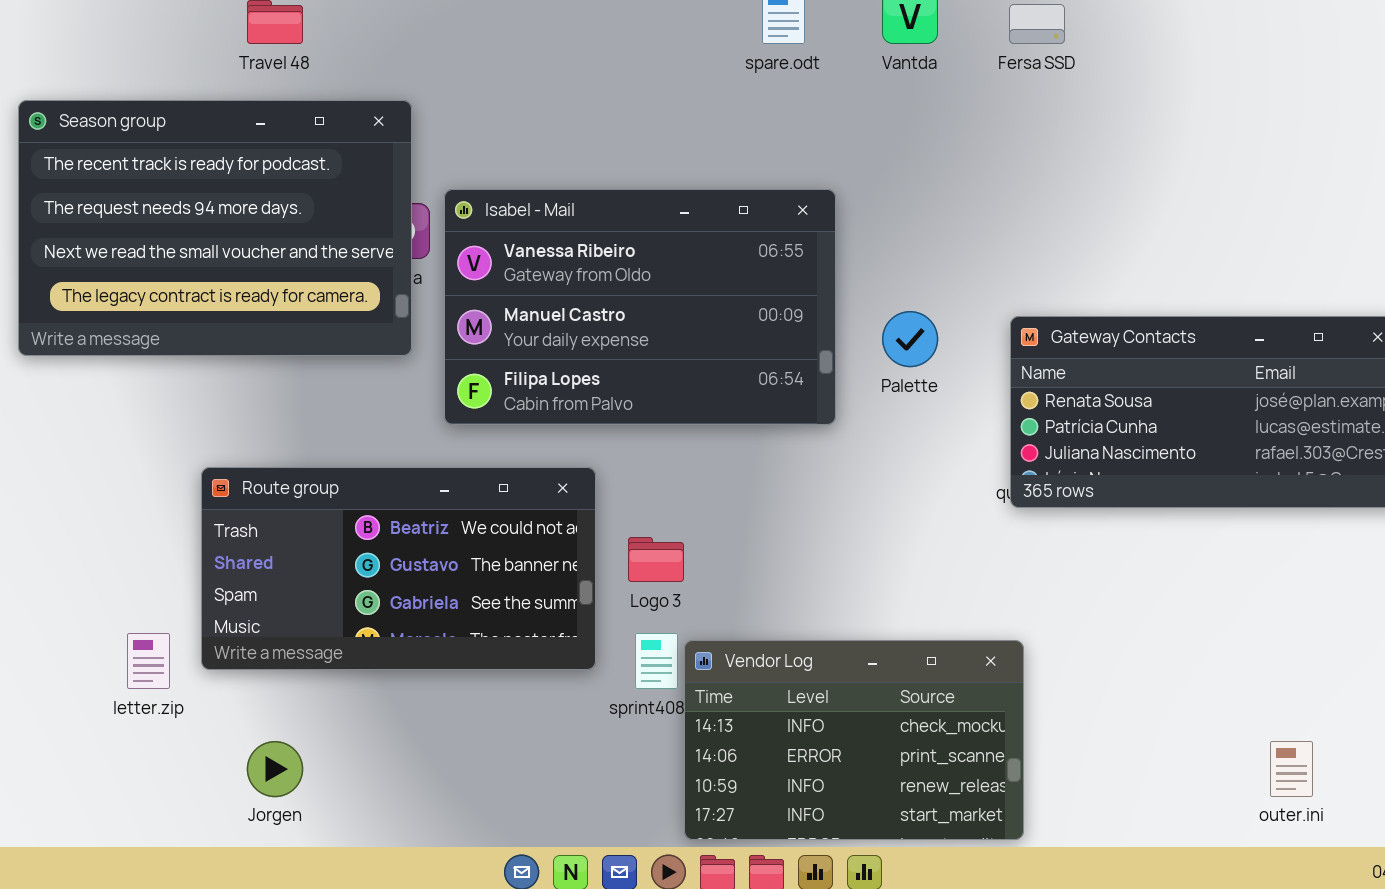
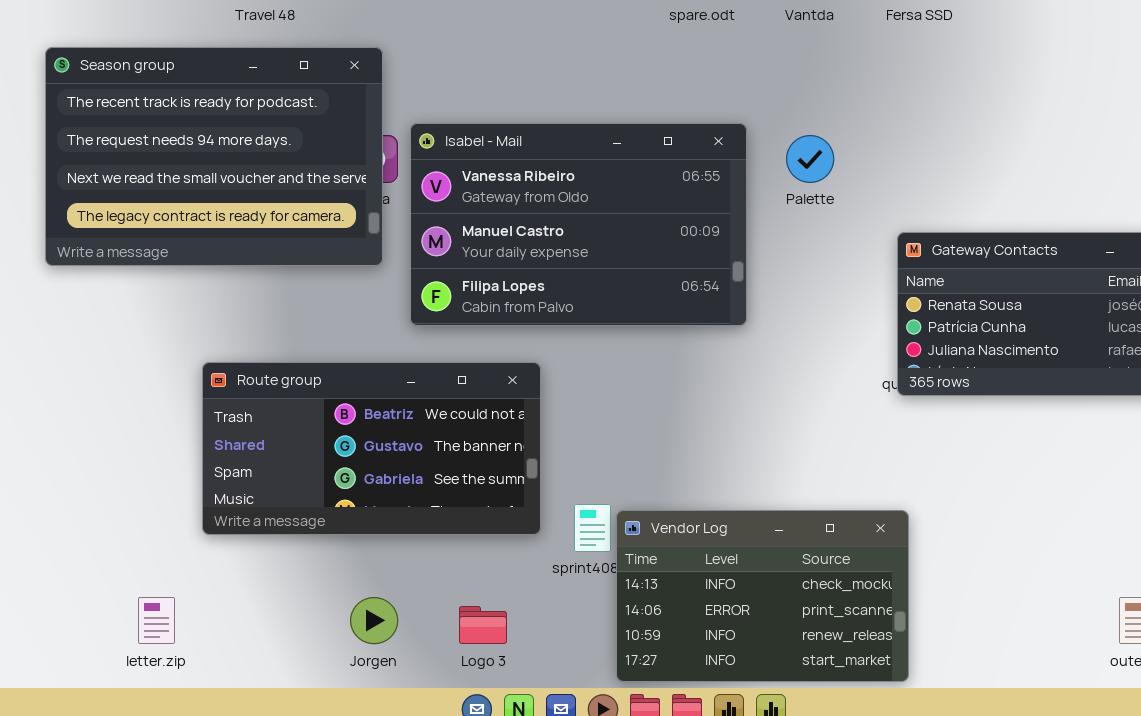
Palette: [882,311,938,367] -> [786,135,834,183], moved
Logo 3: [628,537,684,582] -> [459,606,507,644], moved
letter.zip: [127,633,170,689] -> [138,597,175,644], moved
Jorgen: [247,741,303,797] -> [350,597,398,644], moved

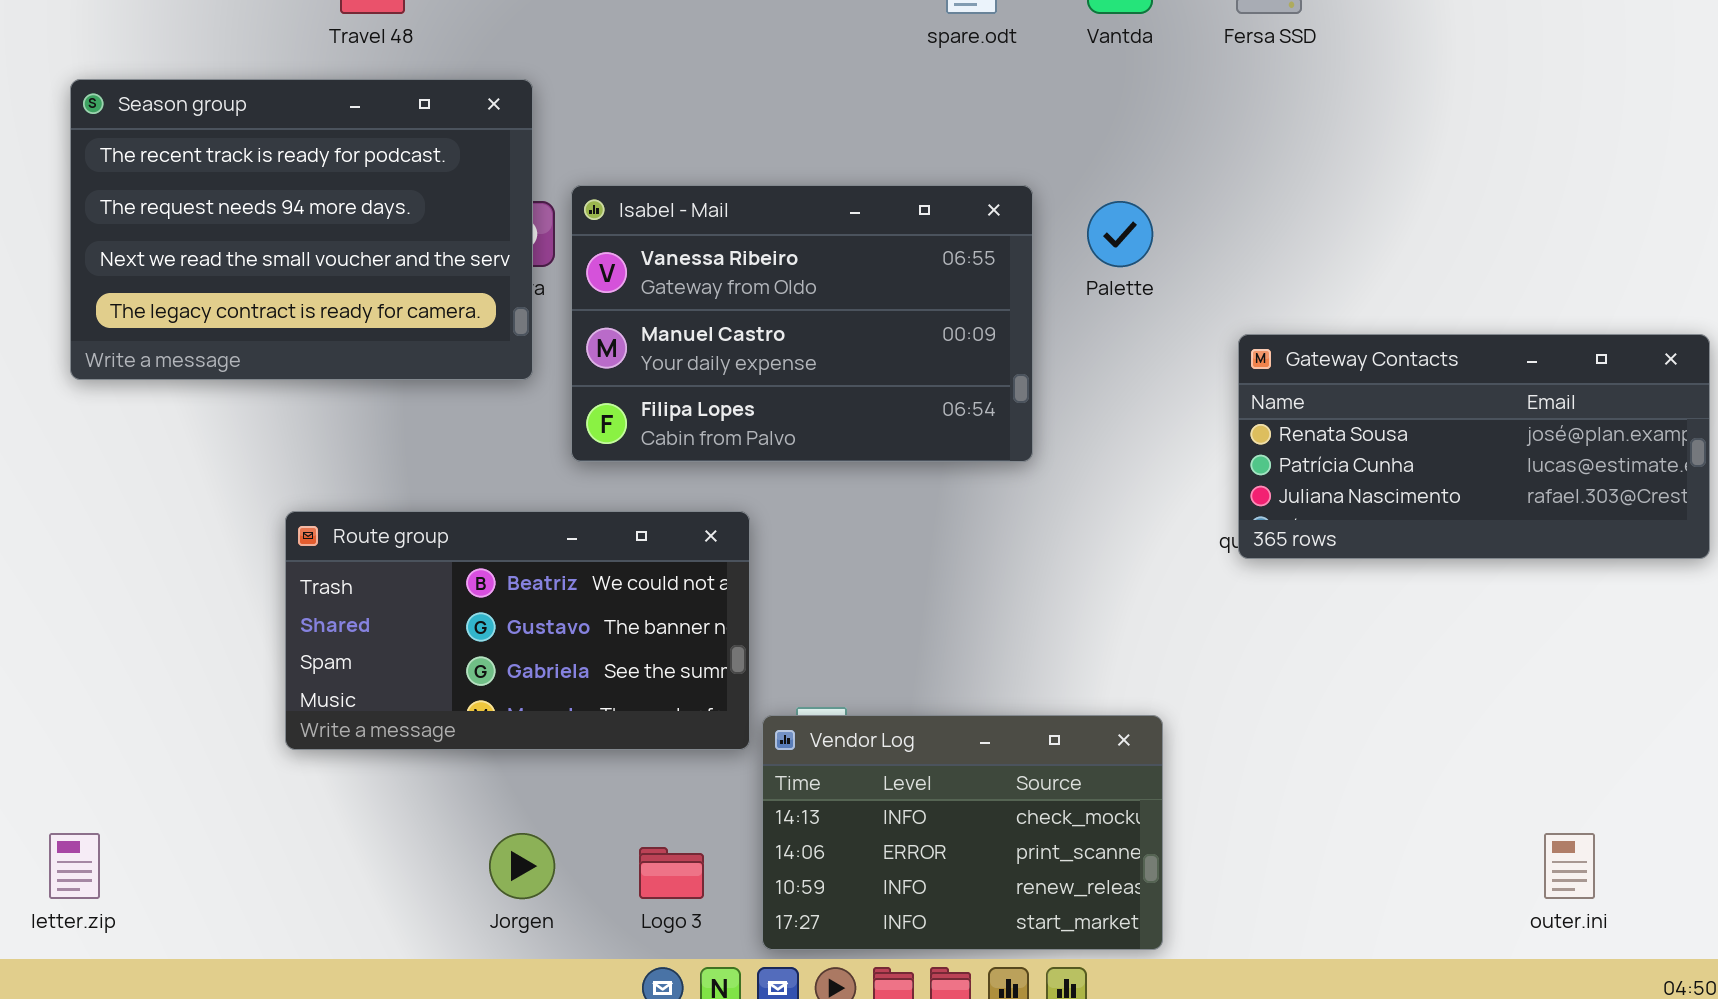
Vendor Log: [616,510,909,682] -> [762,715,1163,950], moved
letter.zip: [138,597,175,644] -> [49,833,100,899], moved

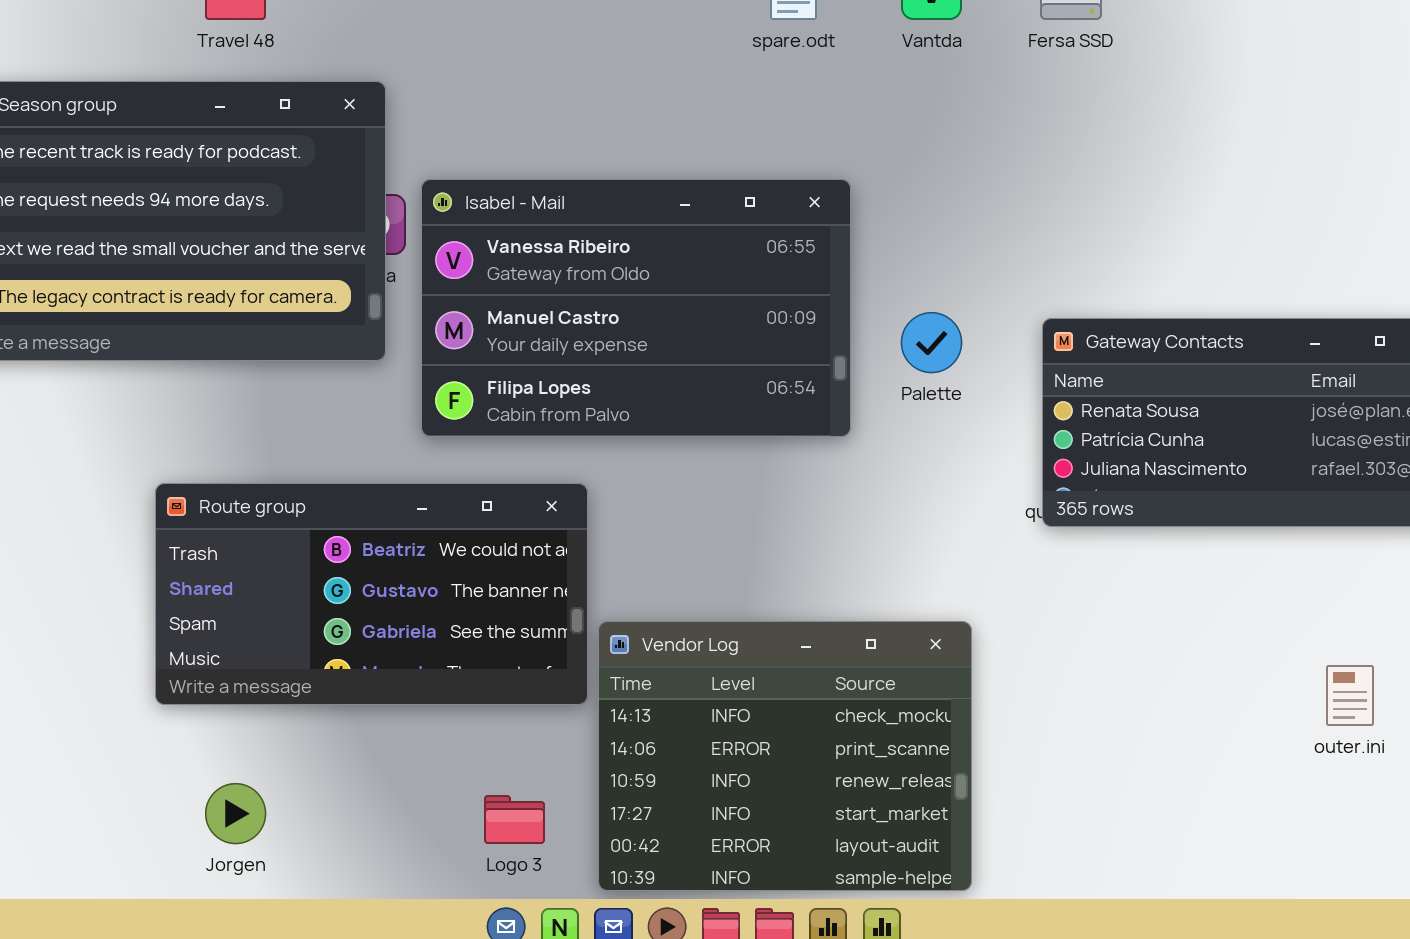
Palette: [1087,201,1153,267] -> [901,312,962,373], moved
Vendor Log: [762,715,1163,950] -> [598,621,972,891], resized
Jorgen: [489,833,555,899] -> [205,783,266,844], moved
outer.ini: [1544,833,1595,899] -> [1326,665,1374,726], moved

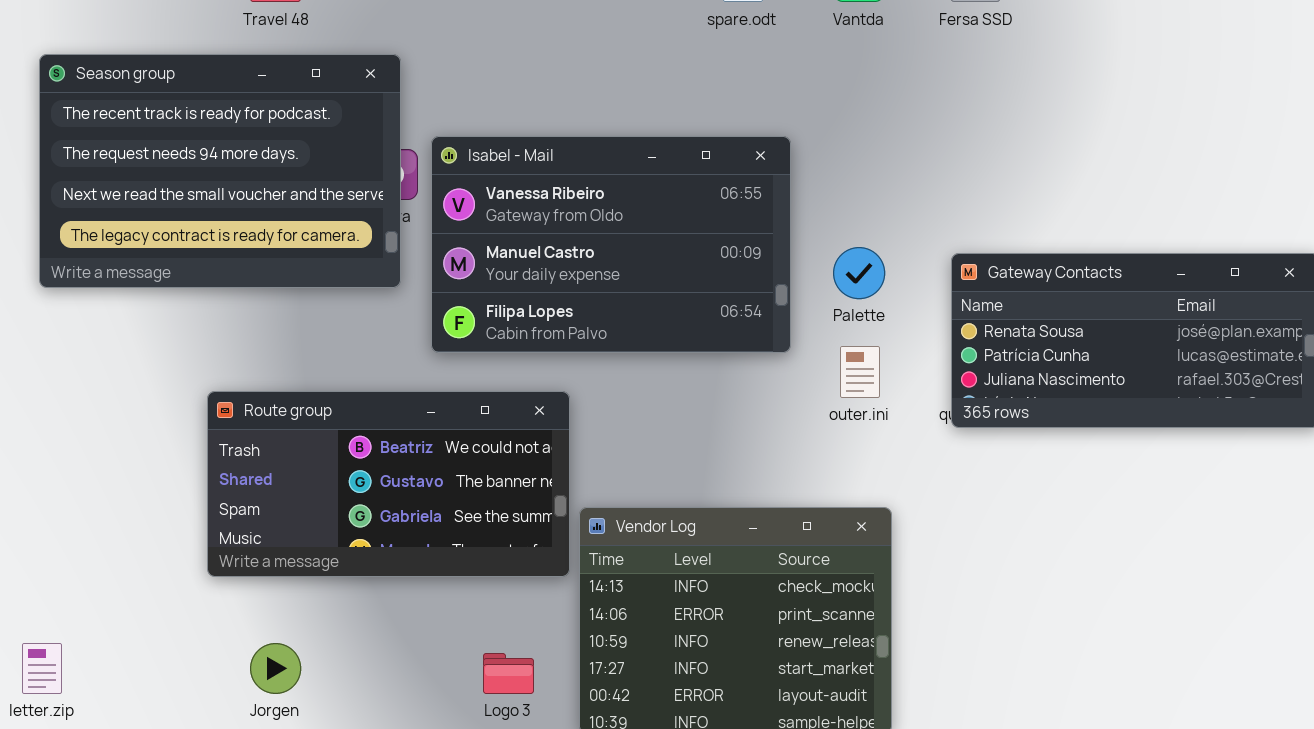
outer.ini: [1326,665,1374,726] -> [840,346,880,398], moved

